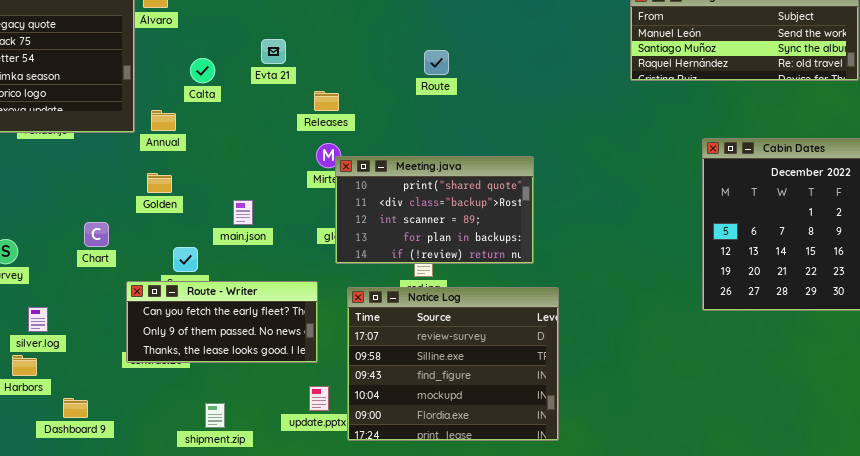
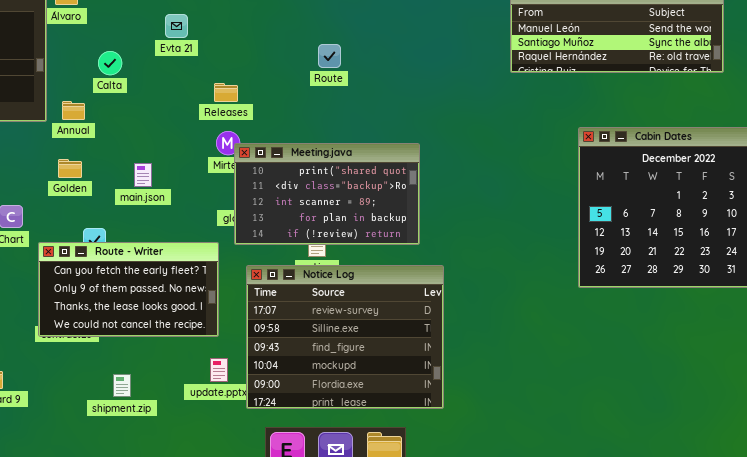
Evta 21: [261,39,286,64] -> [165,14,188,38], moved
main.json: [233,200,253,225] -> [134,163,152,187], moved
Route - Writer: [126,281,318,363] -> [38,242,219,337], resized

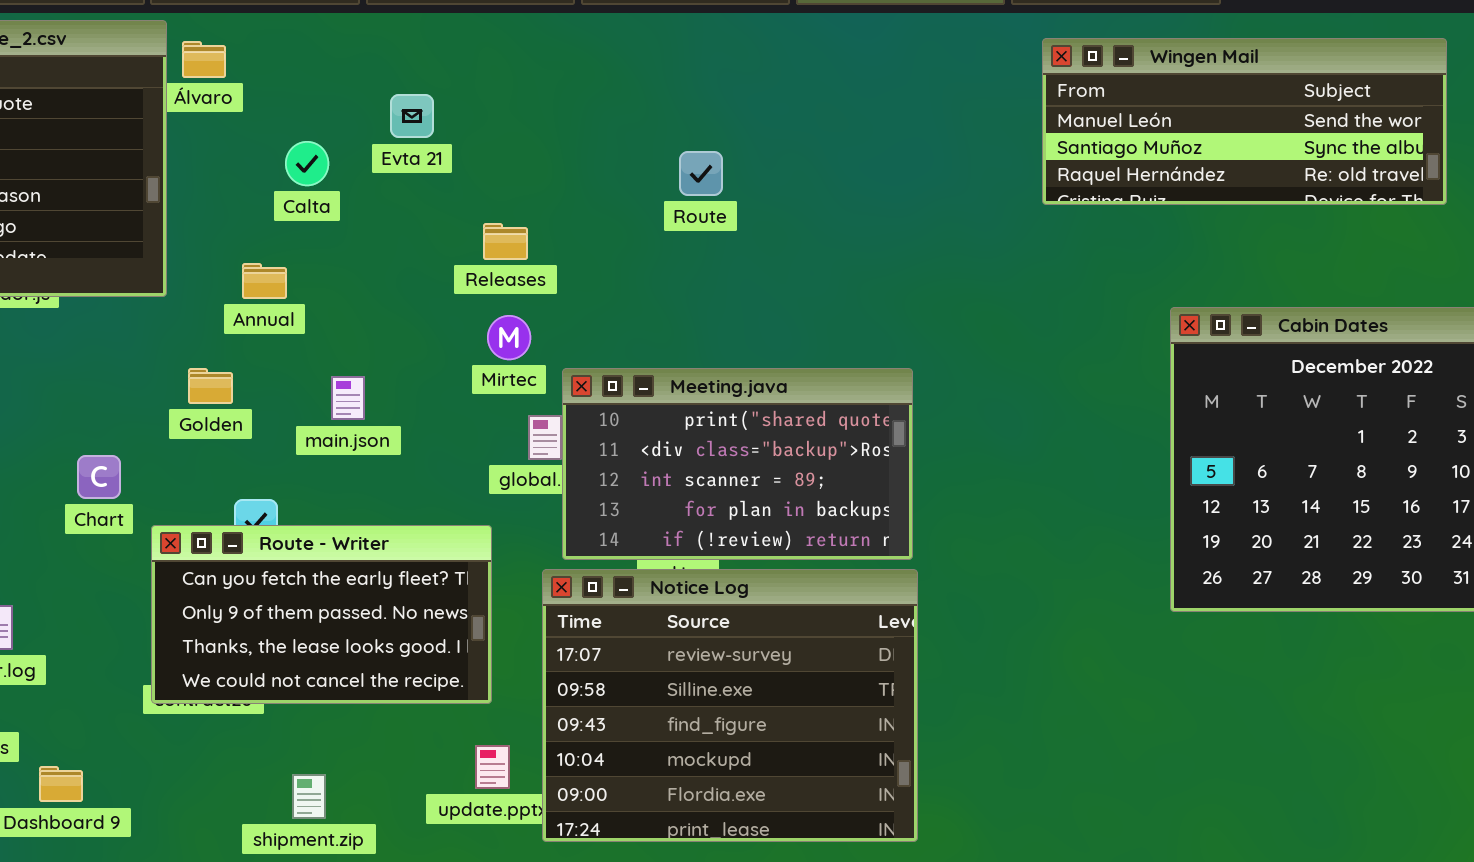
Calta: [98,51,122,75] -> [285,141,329,186], moved
Annual: [62,101,85,120] -> [242,263,287,299], moved
Meeting.java: [234,143,420,245] -> [562,368,913,560], moved

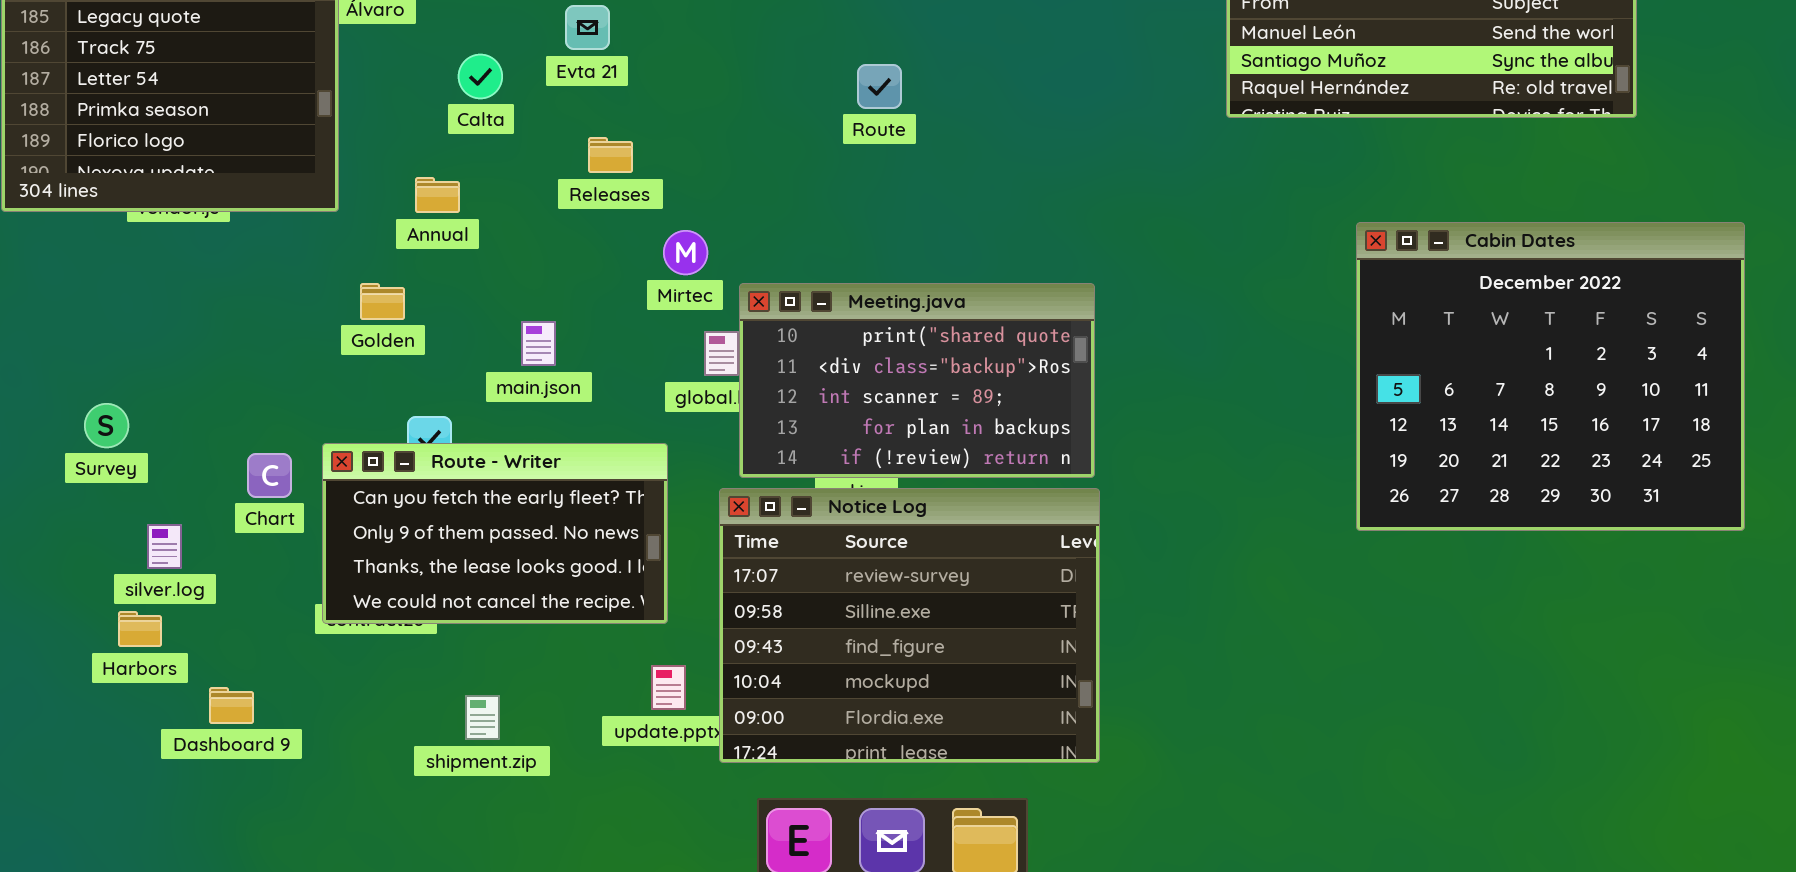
Releases: [483,223,528,260] -> [588,137,633,173], moved
main.json: [331,376,365,420] -> [521,321,556,366], moved
Chart: [77,455,121,499] -> [247,453,292,498], moved

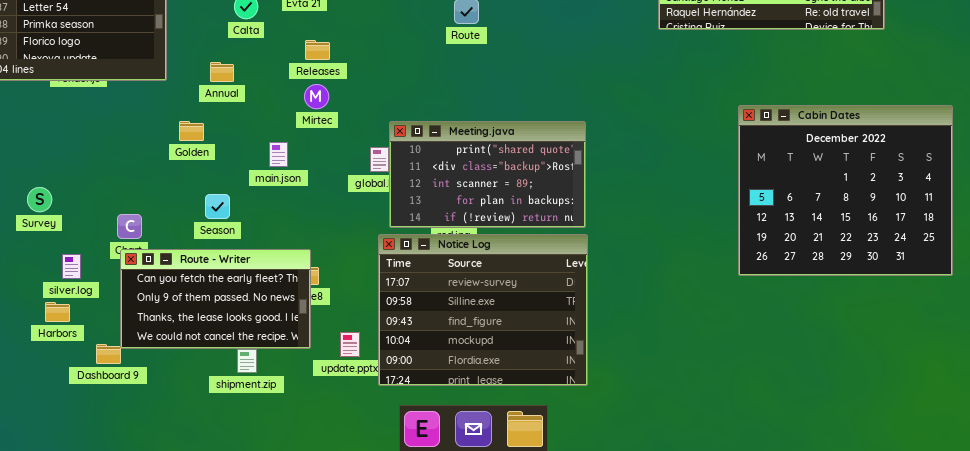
Cabin Dates: [1356,222,1745,531] -> [738,105,953,276], moved
Mirtec: [663,230,708,275] -> [304,84,329,109], moved
Route - Writer: [322,443,668,624] -> [120,249,311,349], moved

